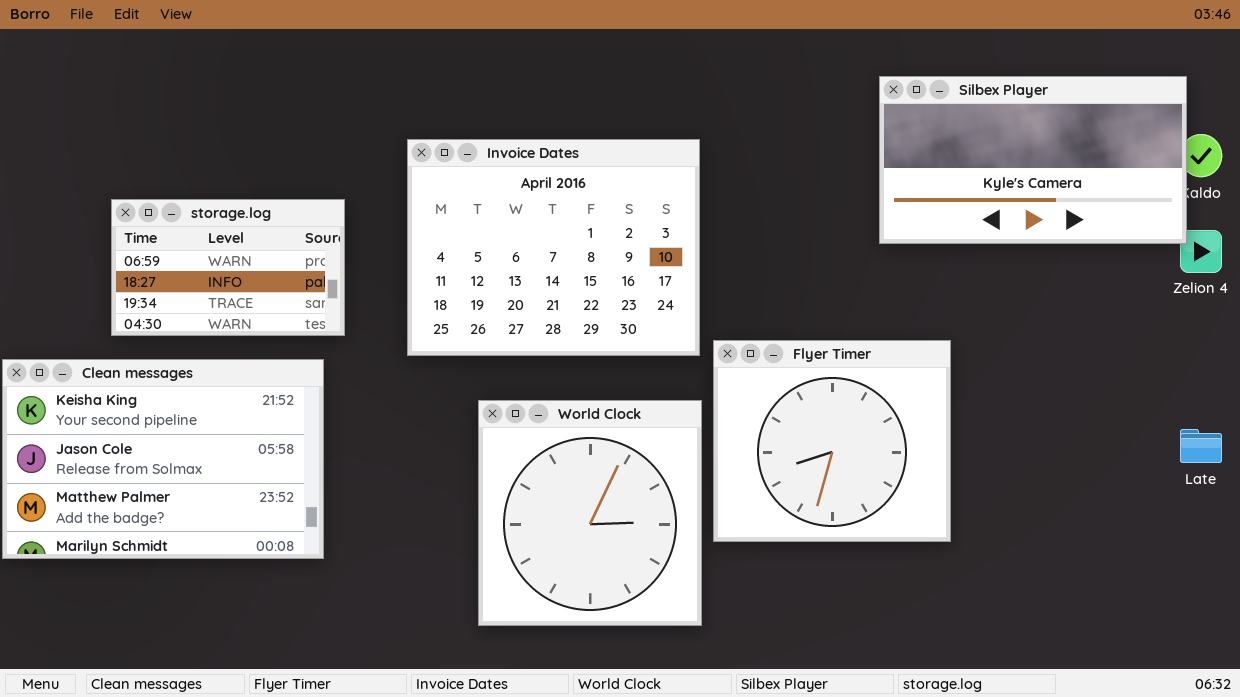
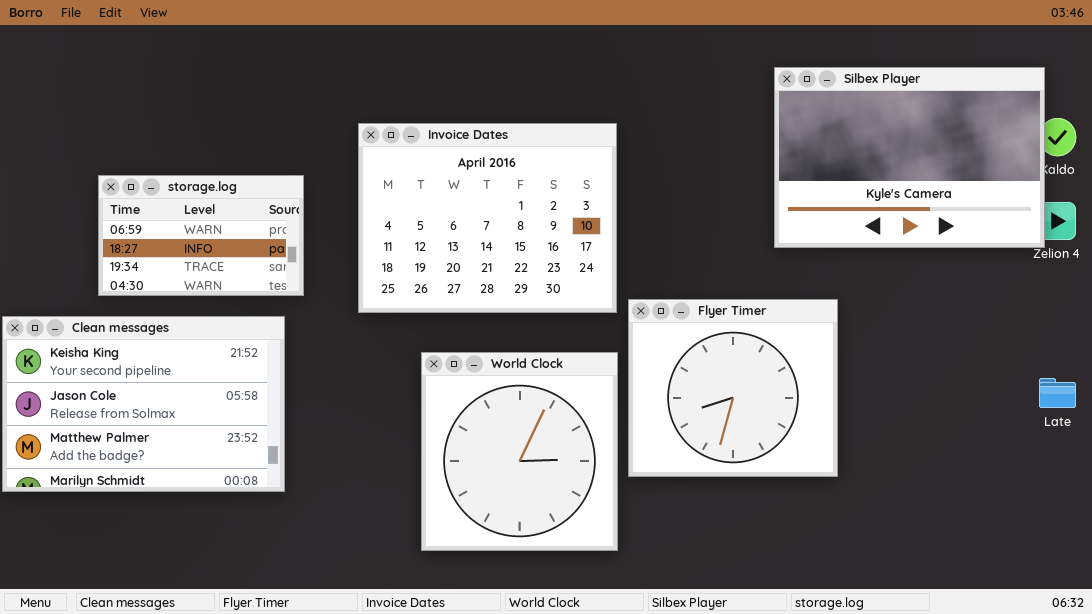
Silbex Player: [879,76,1187,244] -> [774,67,1045,248], resized

